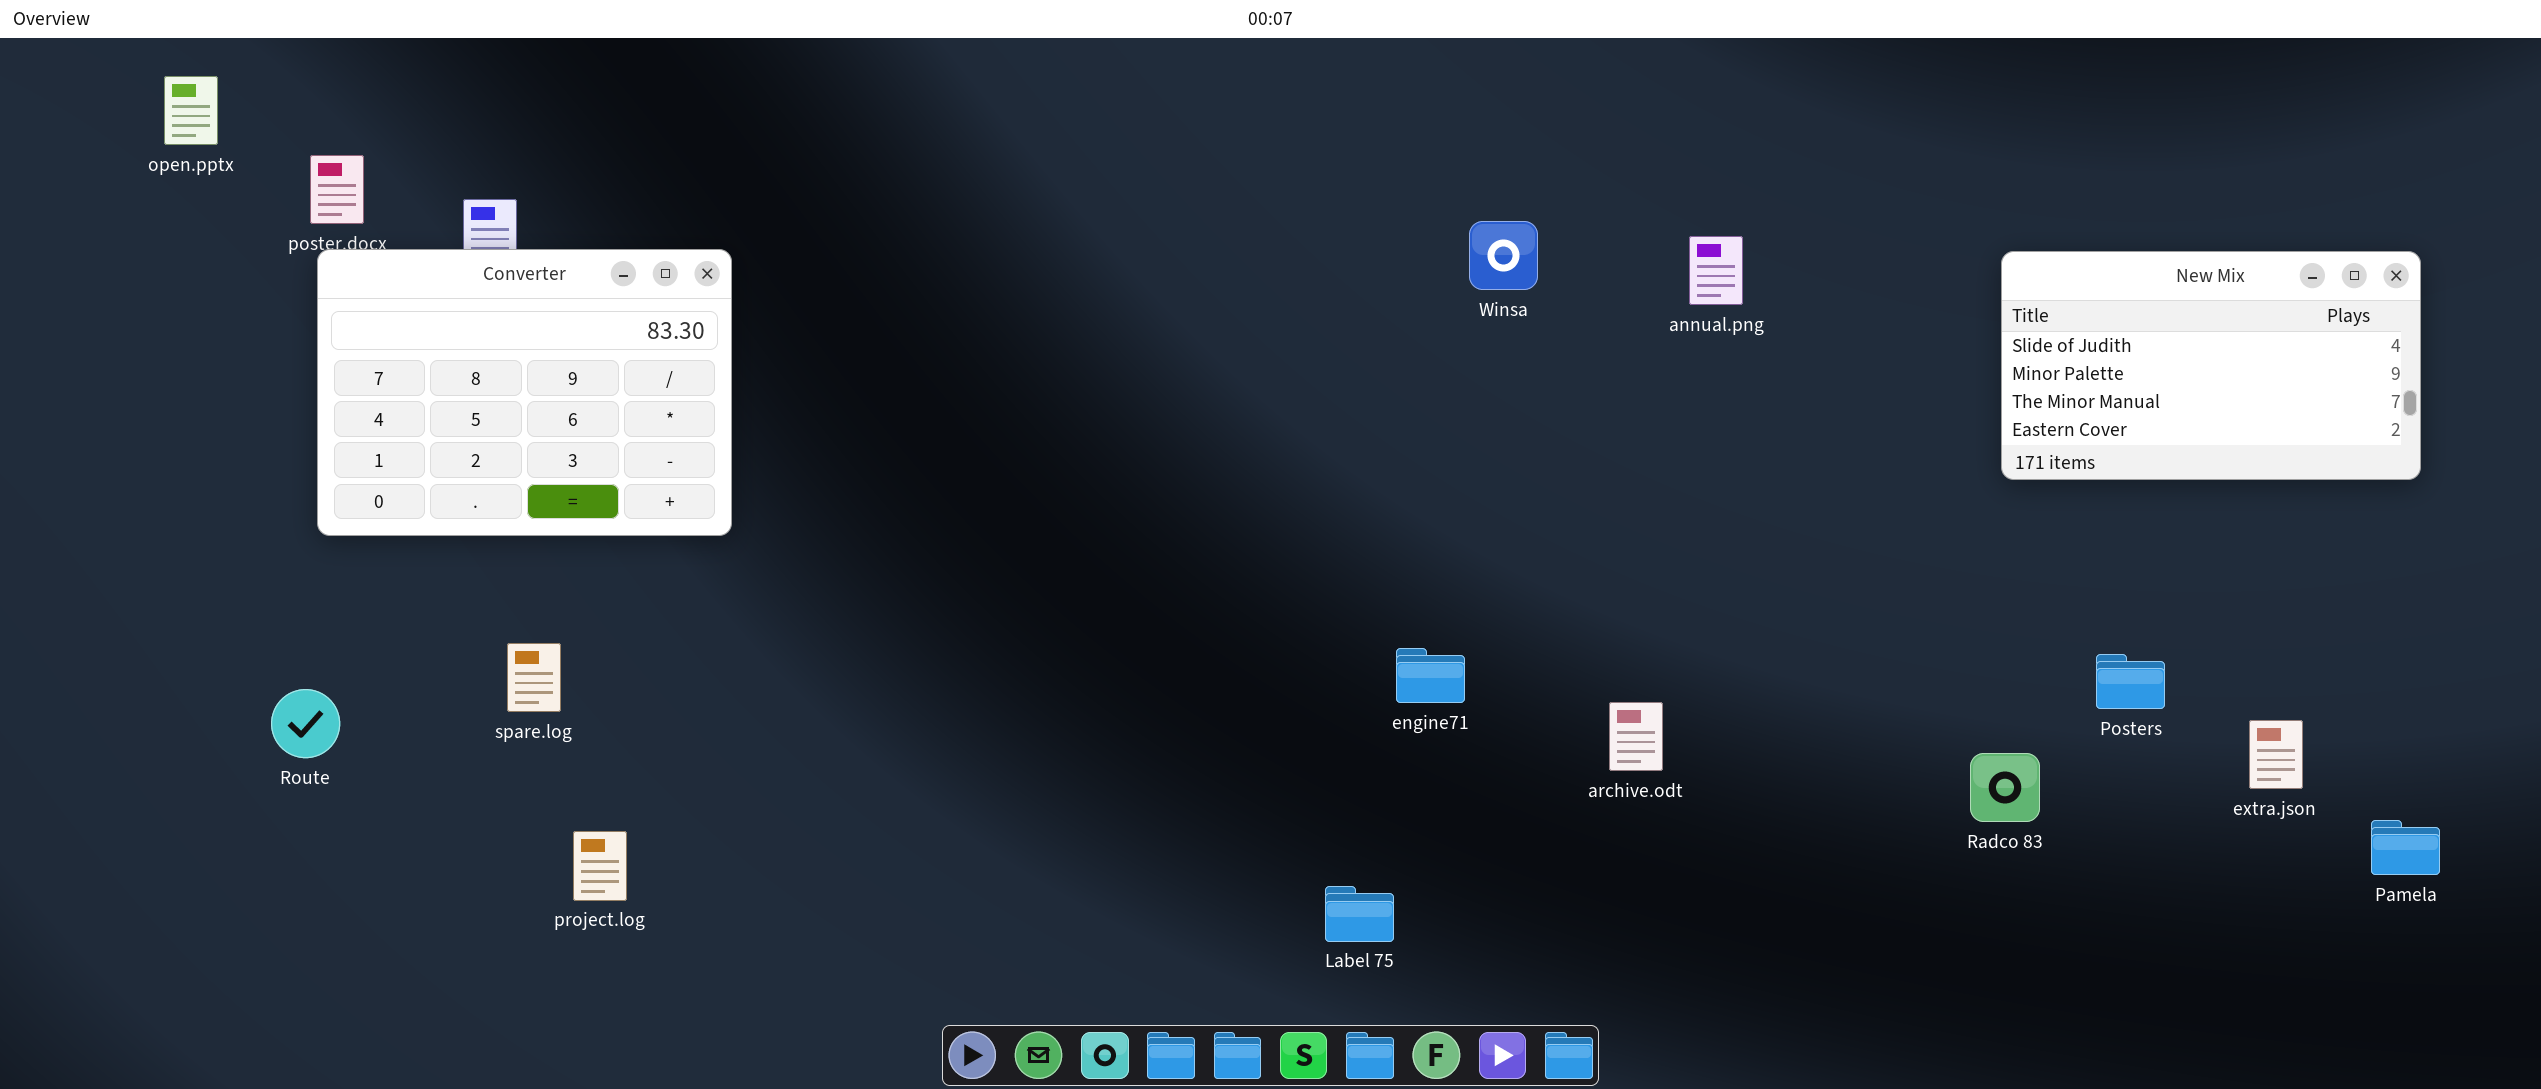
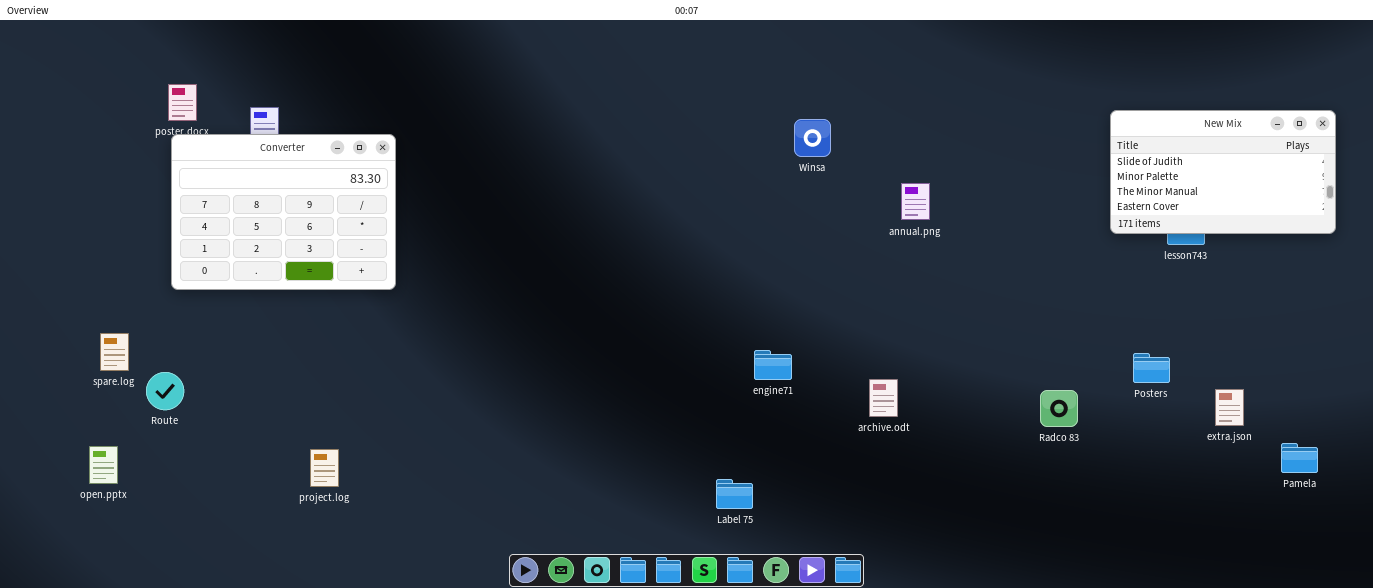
open.pptx: [164,76,218,145] -> [89,446,118,484], moved
annual.png: [1689,236,1743,305] -> [901,183,930,220], moved
New Mix: [2001,251,2421,480] -> [1110,110,1336,234], moved
spare.log: [507,643,561,712] -> [100,333,129,371], moved
Radco 83: [1970,753,2040,822] -> [1040,390,1078,427], moved

